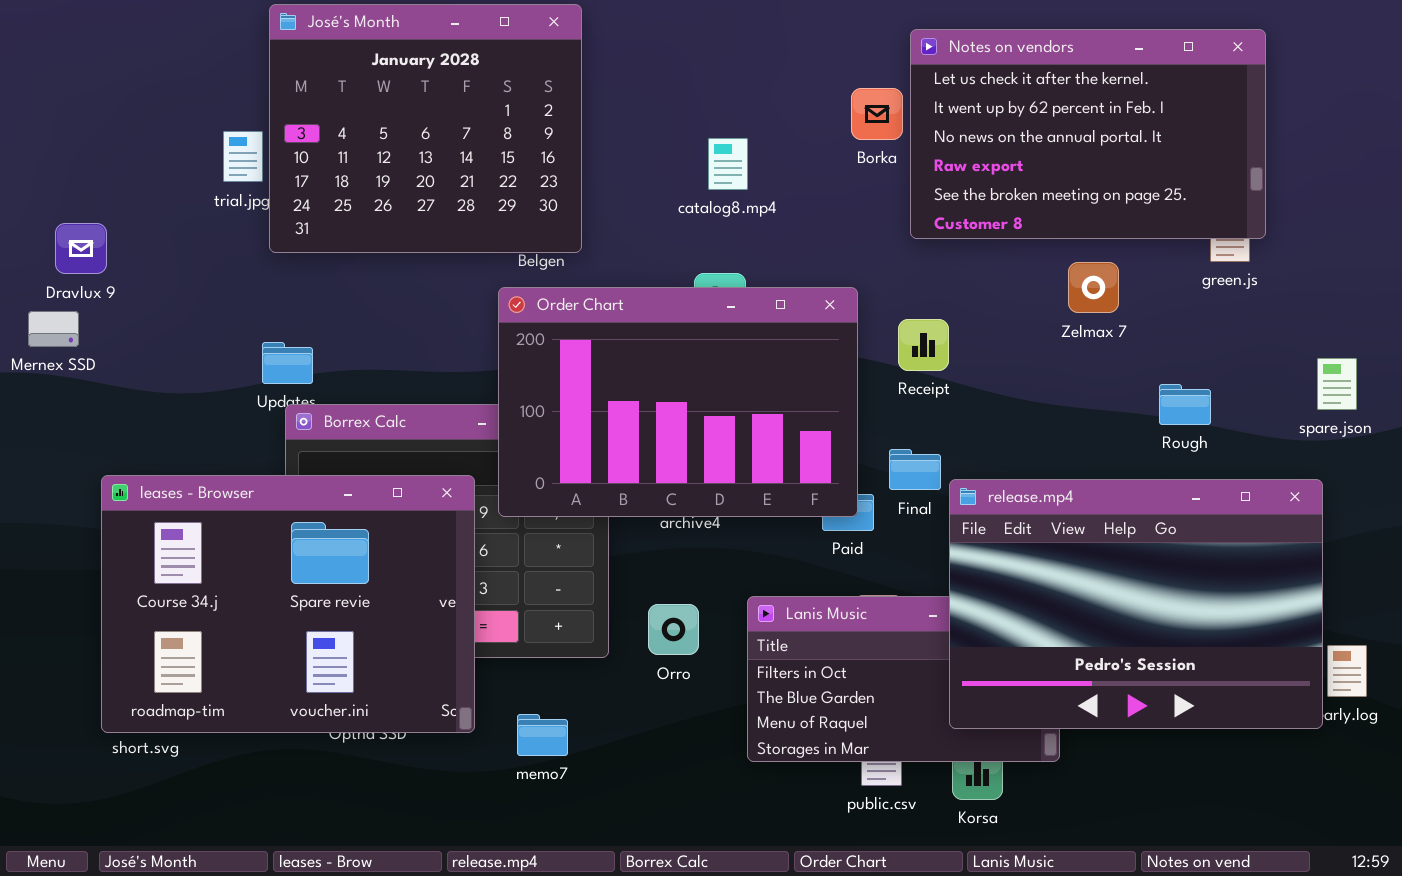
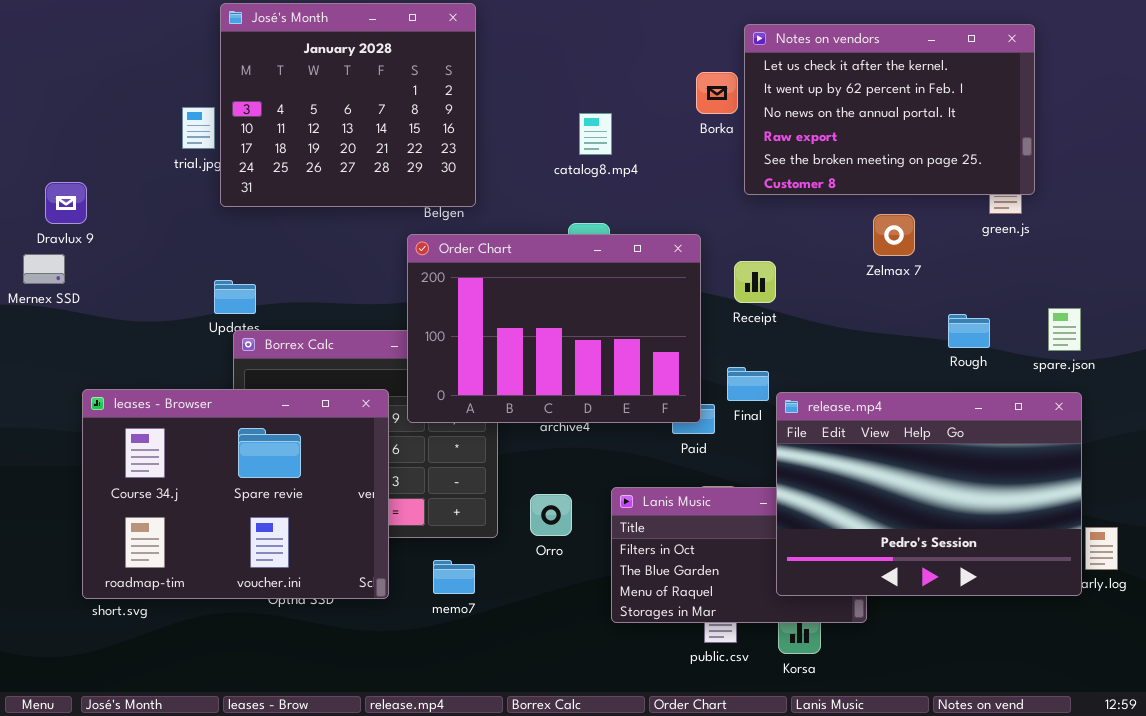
spare.json: [1317,358,1357,410] -> [1048,308,1081,351], moved
memo7: [517,714,568,756] -> [433,560,475,594], moved

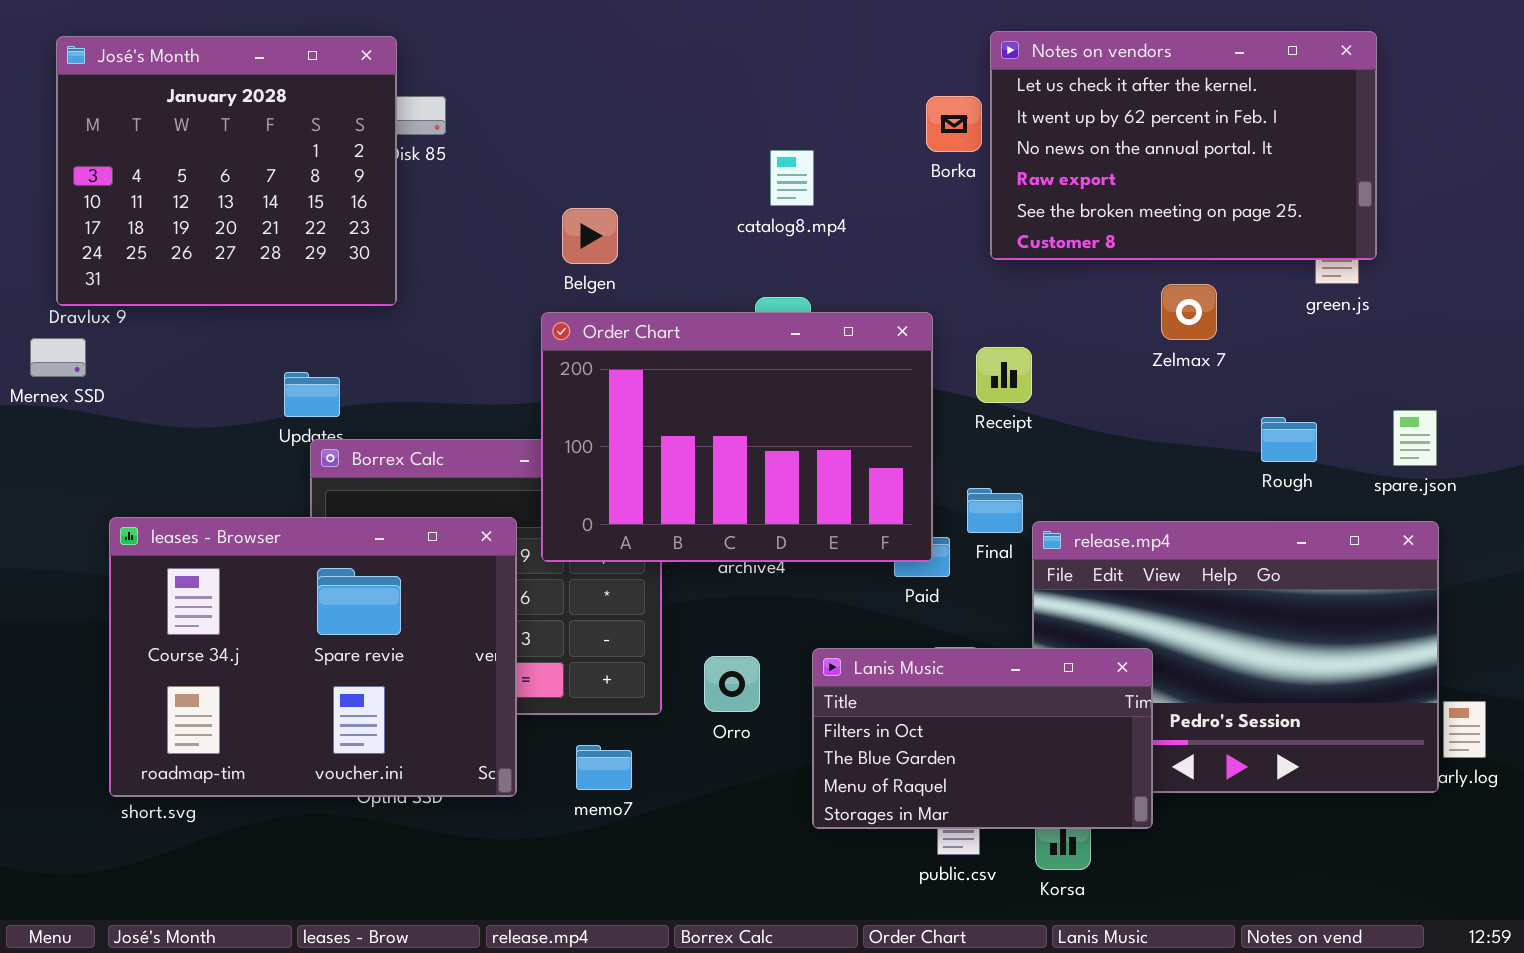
José's Month: [220,3,476,207] -> [56,36,397,306], moved
Lanis Music: [611,487,867,623] -> [812,648,1153,829], raised

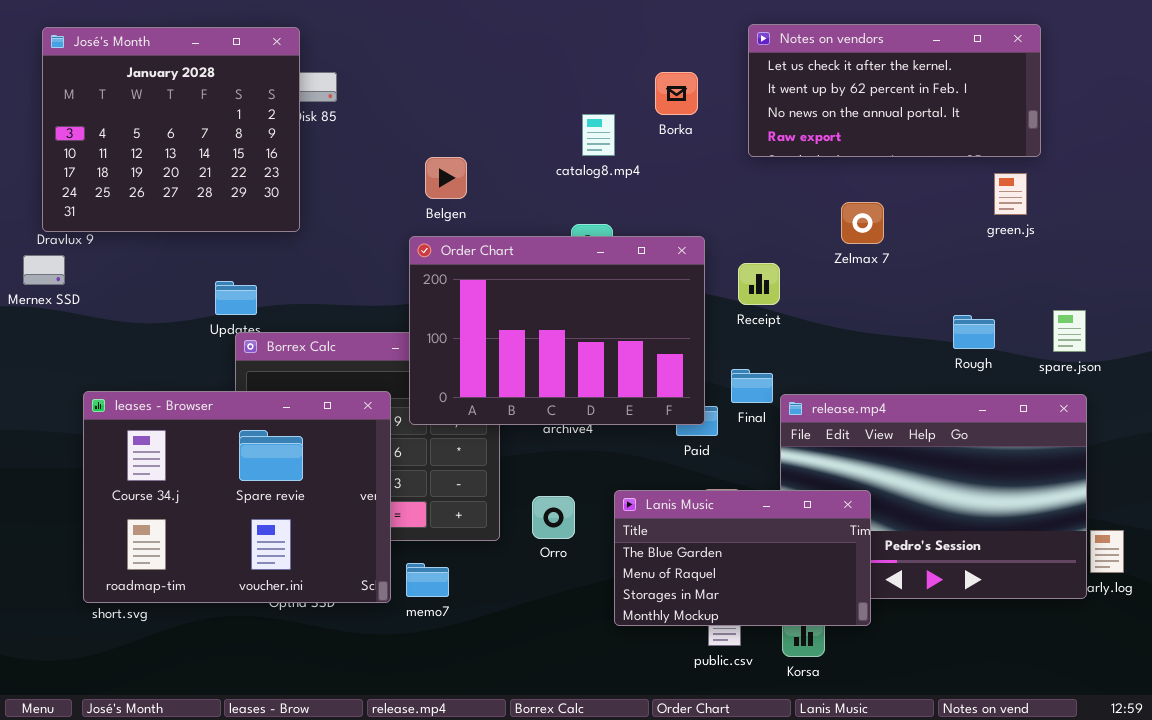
Notes on vendors: [990,31,1377,260] -> [748,24,1041,157], resized
Borka: [926,96,982,152] -> [655,72,698,115], moved
Zelmax 7: [1161,284,1217,340] -> [841,202,884,244], moved
Lanis Music: [812,648,1153,829] -> [614,490,871,626], scrolled down 1 row
memo7: [576,745,632,790] -> [406,563,449,597], moved

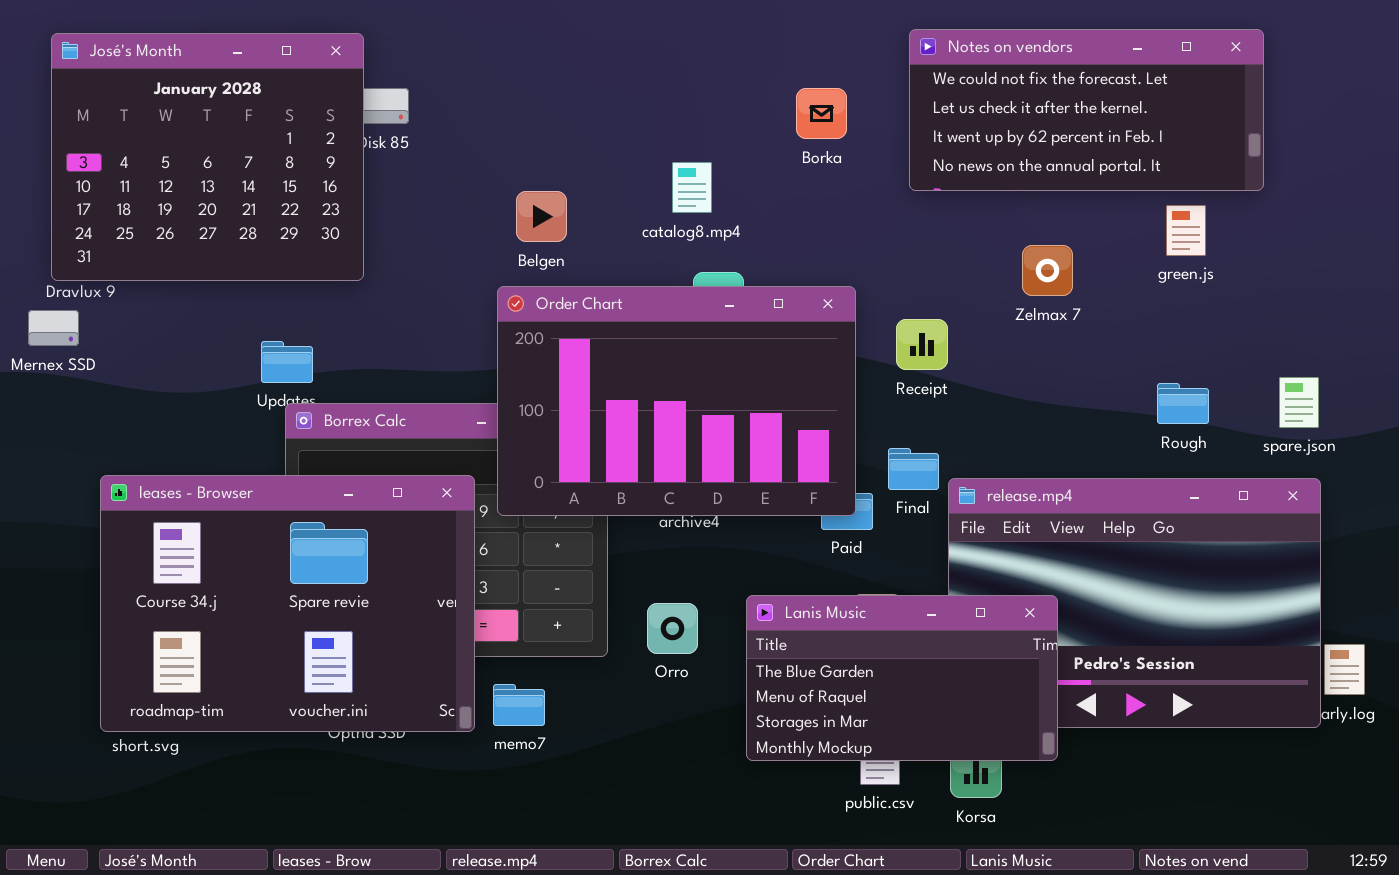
Notes on vendors: [748,24,1041,157] -> [909,29,1264,191], scrolled up 1 row
catalog8.mp4: [582,114,615,156] -> [672,162,712,213], moved
green.js: [994,173,1027,215] -> [1166,205,1206,256], moved

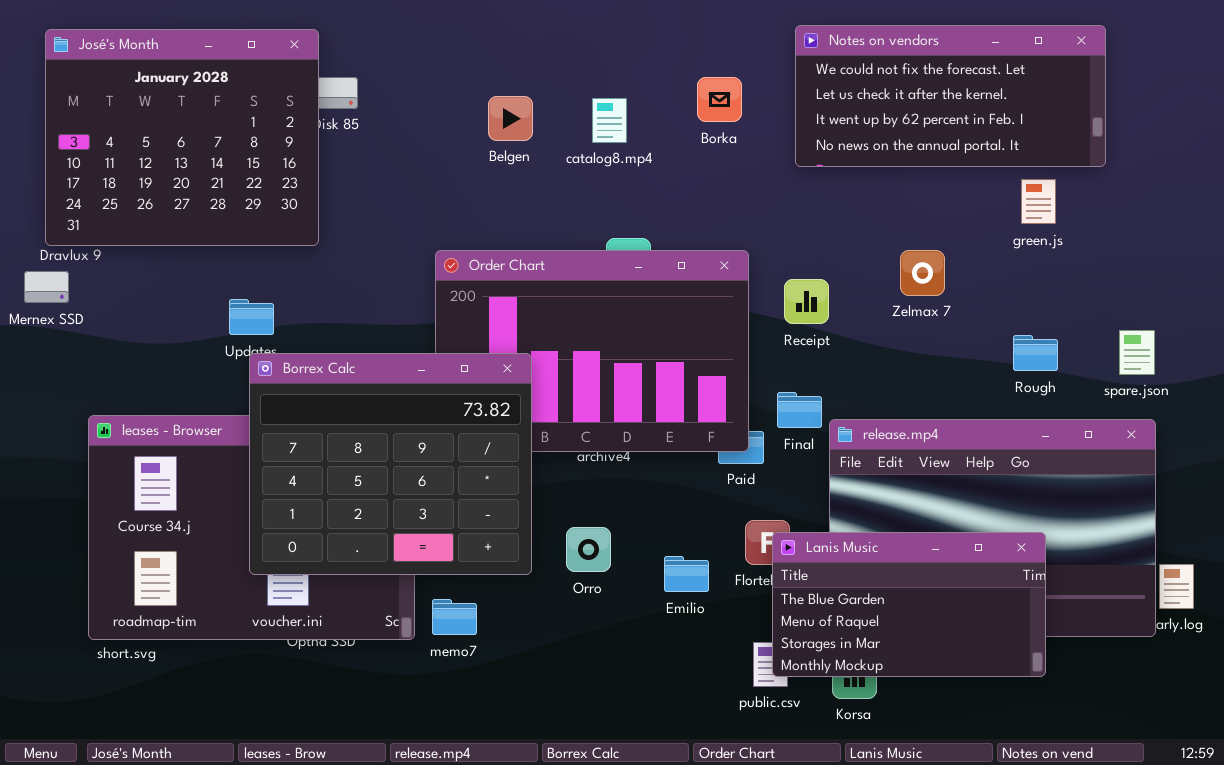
catalog8.mp4: [672,162,712,213] -> [592,98,627,143], moved
Belgen: [516,191,567,242] -> [488,96,533,141], moved
Zelmax 7: [1022,245,1073,296] -> [900,250,945,296], moved
Borrex Calc: [285,403,608,657] -> [249,353,532,575], raised
Lanis Music: [746,595,1058,761] -> [772,532,1046,677], moved

